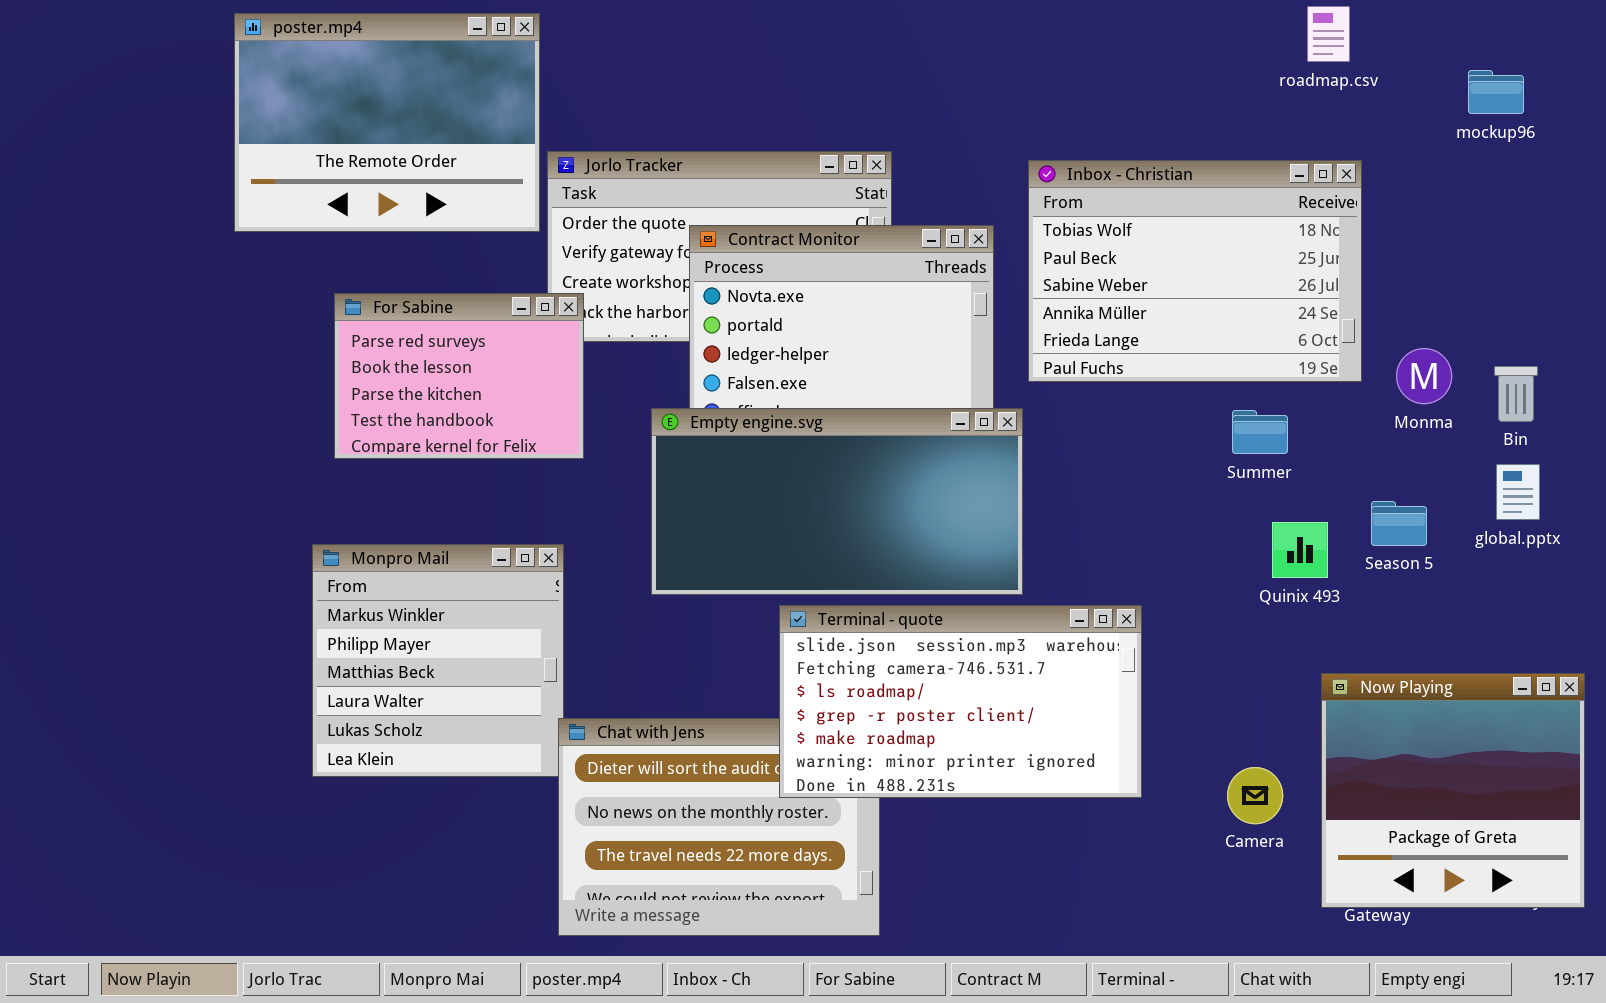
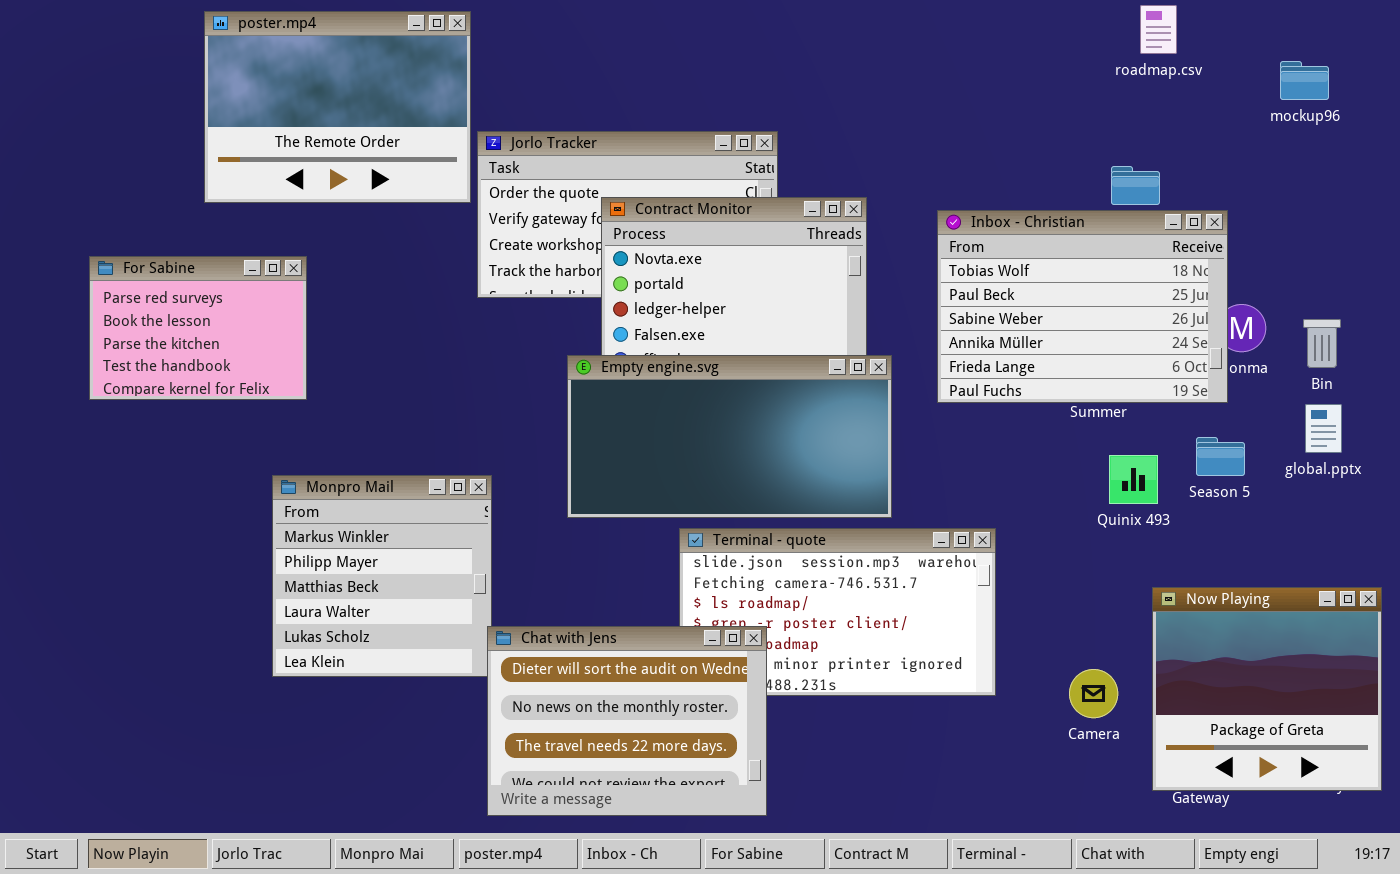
Inbox - Christian: [1028,160,1362,382] -> [937,210,1228,403], moved
For Sabine: [334,293,584,459] -> [89,256,307,400], moved
Chat with Jens: [558,718,880,936] -> [487,626,767,816], raised

